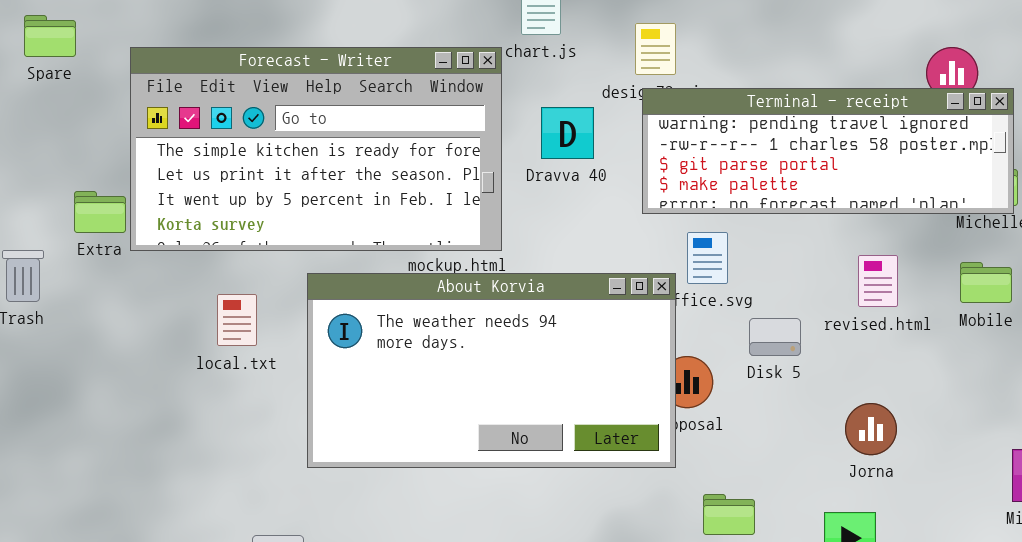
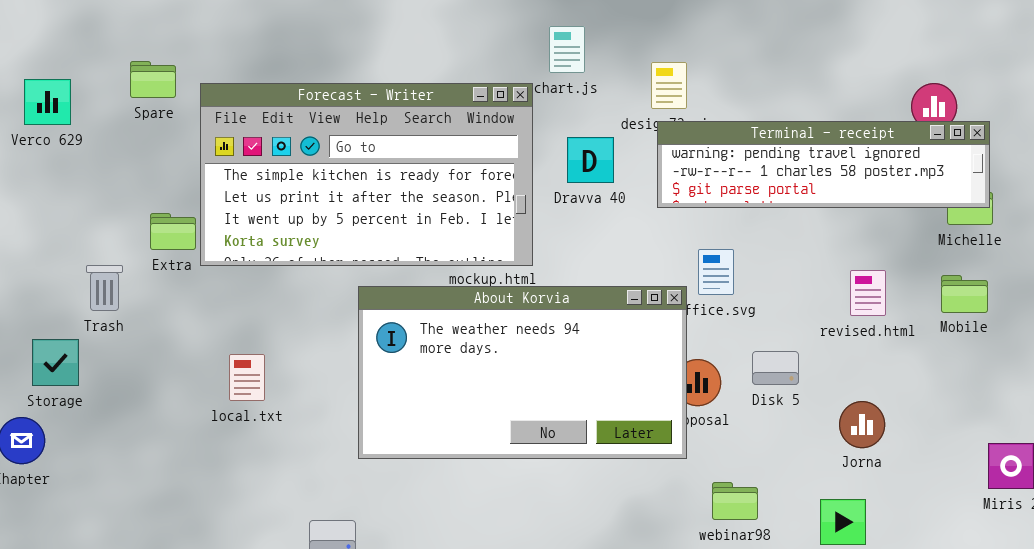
Spare: [24,15,76,57] -> [130,61,176,98], moved
Terminal - receipt: [642,88,1014,214] -> [657,121,990,208], resized
local.txt: [217,294,257,346] -> [229,354,265,401], moved
Disk 5: [749,318,801,356] -> [752,351,799,385], moved

